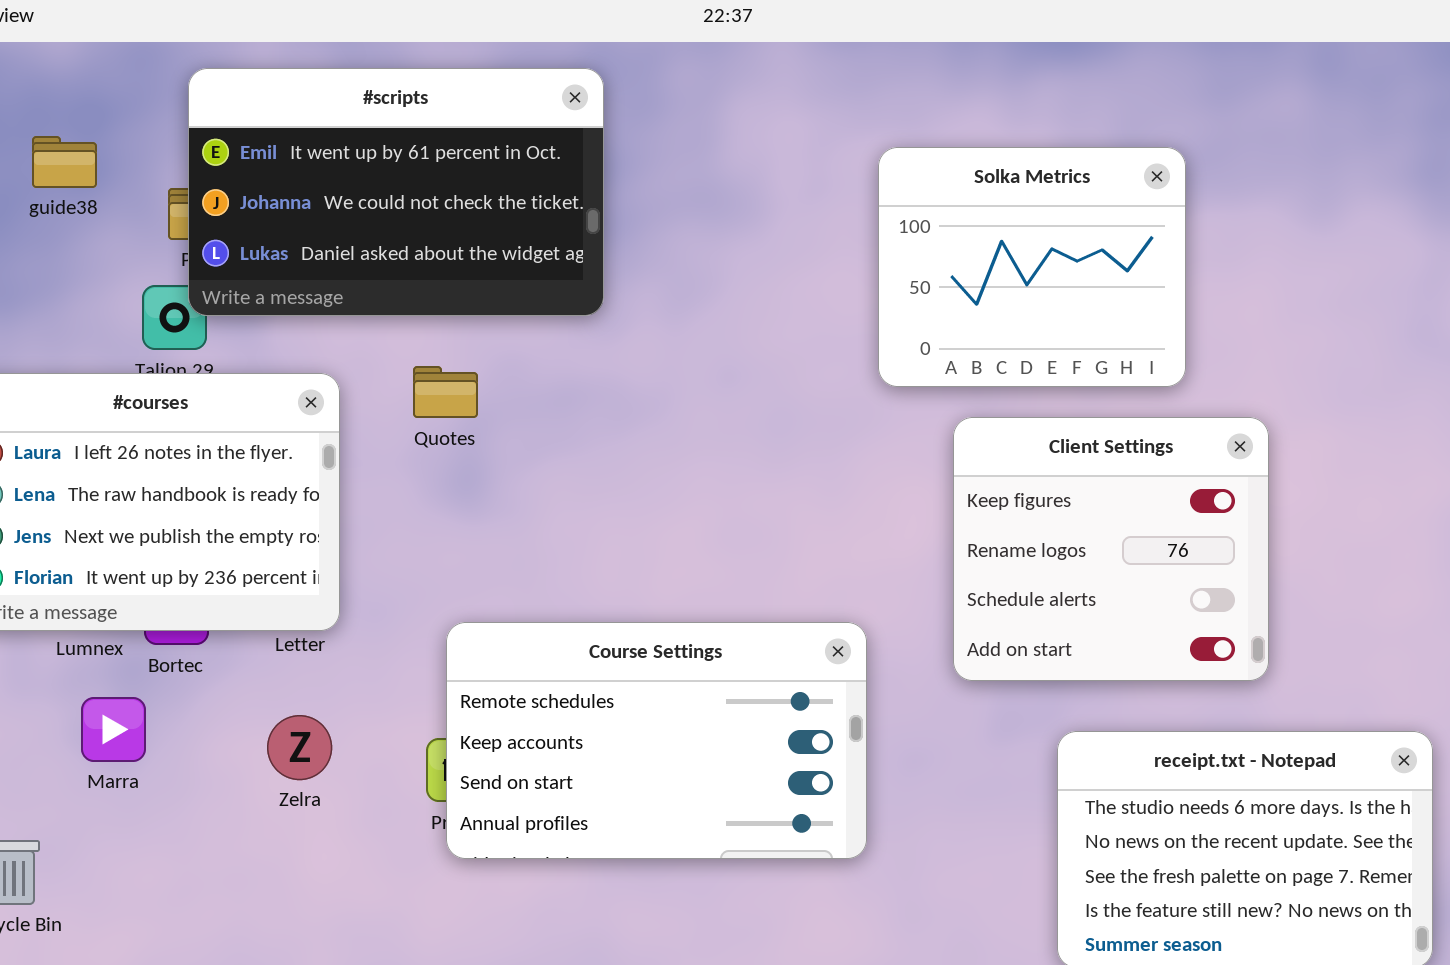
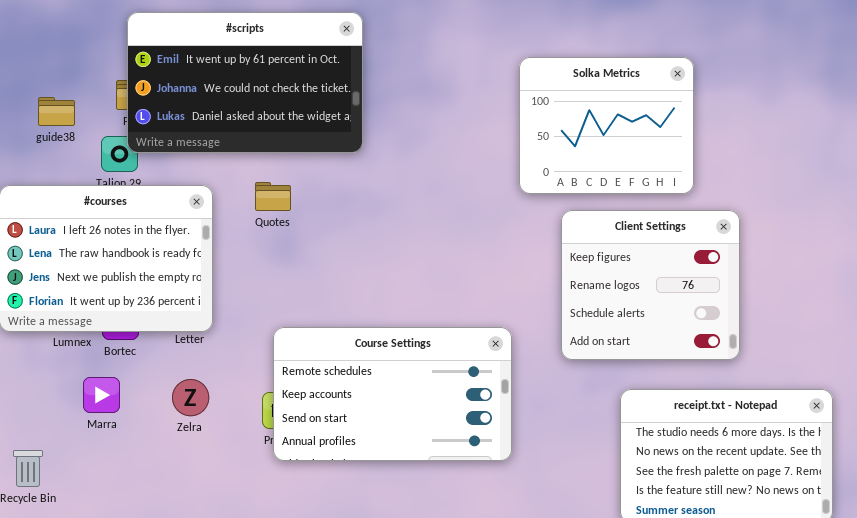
guide38: [32,136,97,188] -> [38,97,75,126], moved
Marra: [81,697,146,762] -> [83,377,120,413], moved

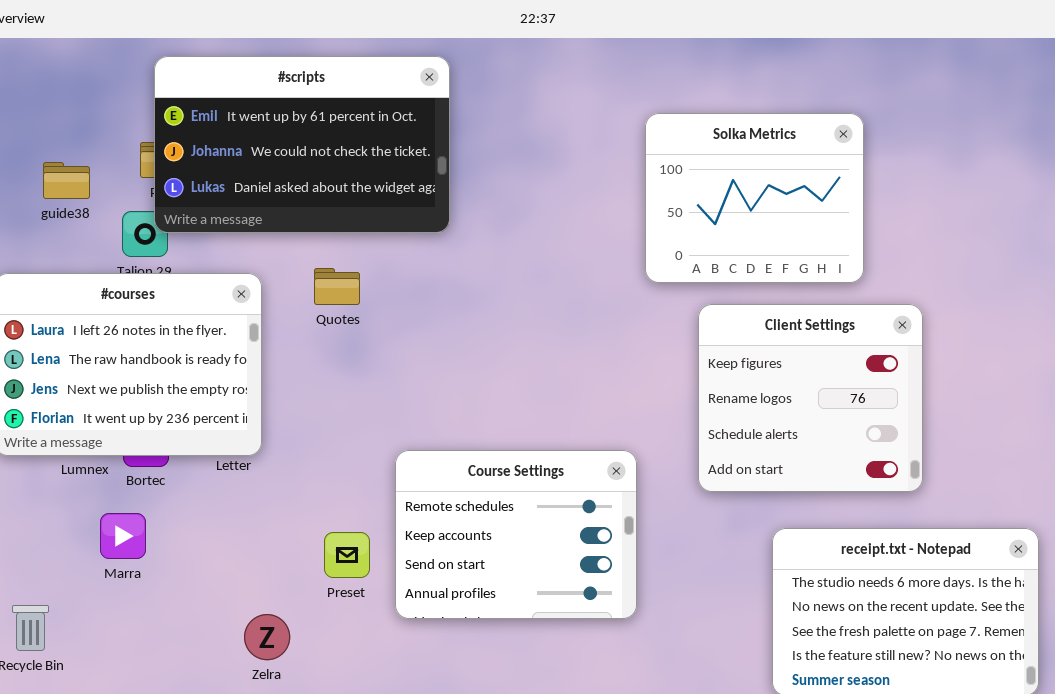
Course Settings: [273,327,512,461] -> [395,450,637,619], resized
Zelra: [172,379,209,416] -> [244,614,290,660], moved

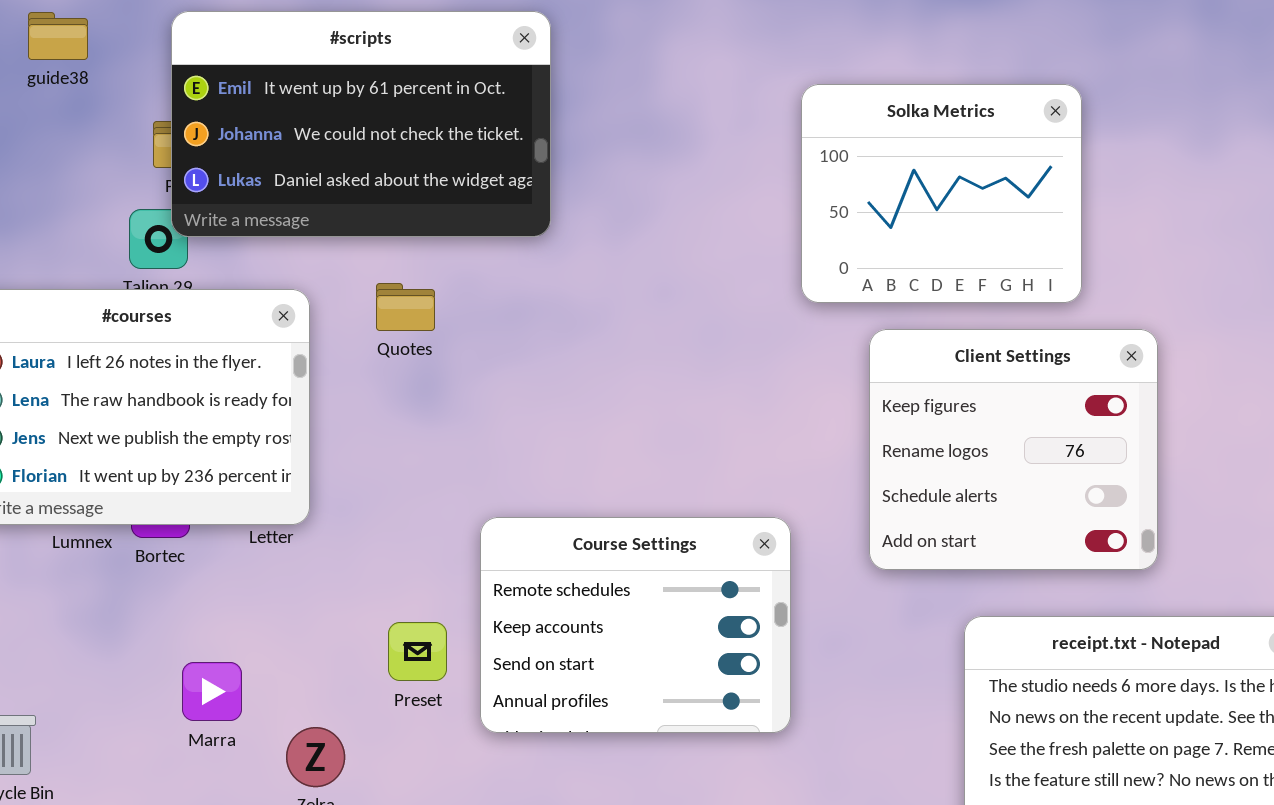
guide38: [43,162,90,199] -> [28,12,88,60], moved
Marra: [100,513,146,559] -> [182,662,242,721], moved

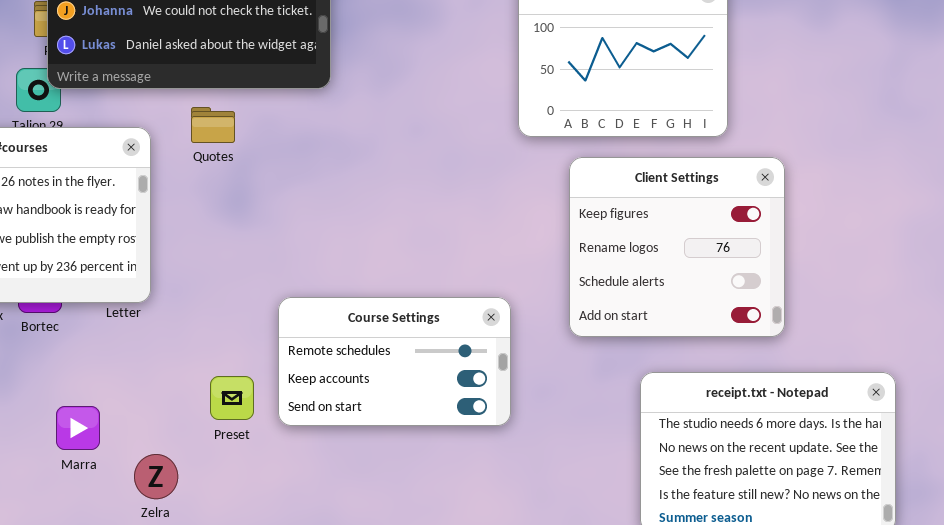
Quotes: [376,283,435,331] -> [191,107,235,143], moved
Course Settings: [480,517,791,733] -> [278,297,511,426], resized

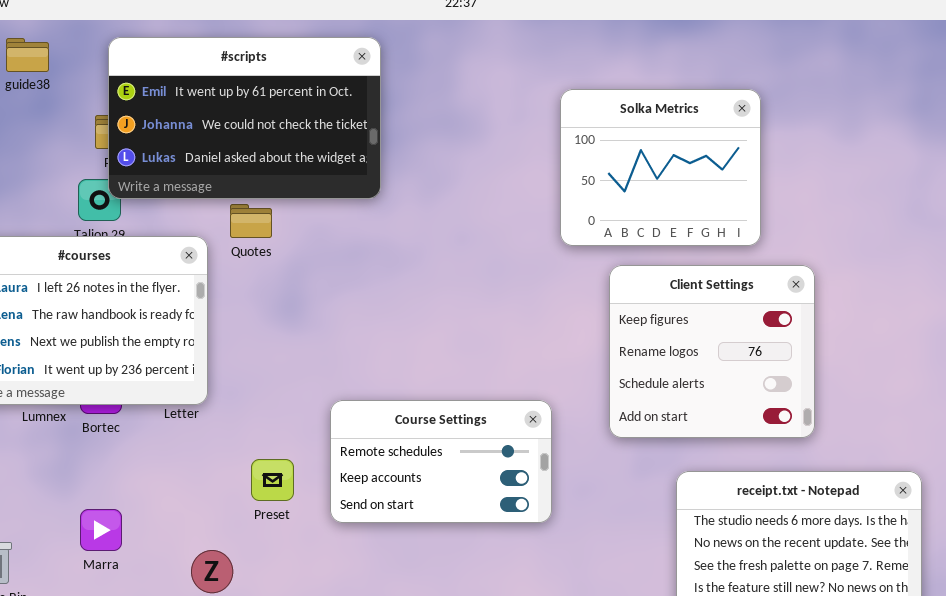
Quotes: [191,107,235,143] -> [230,204,272,238], moved
Preset: [210,376,254,420] -> [251,459,294,501], moved
Marra: [56,406,100,450] -> [80,509,122,551], moved

